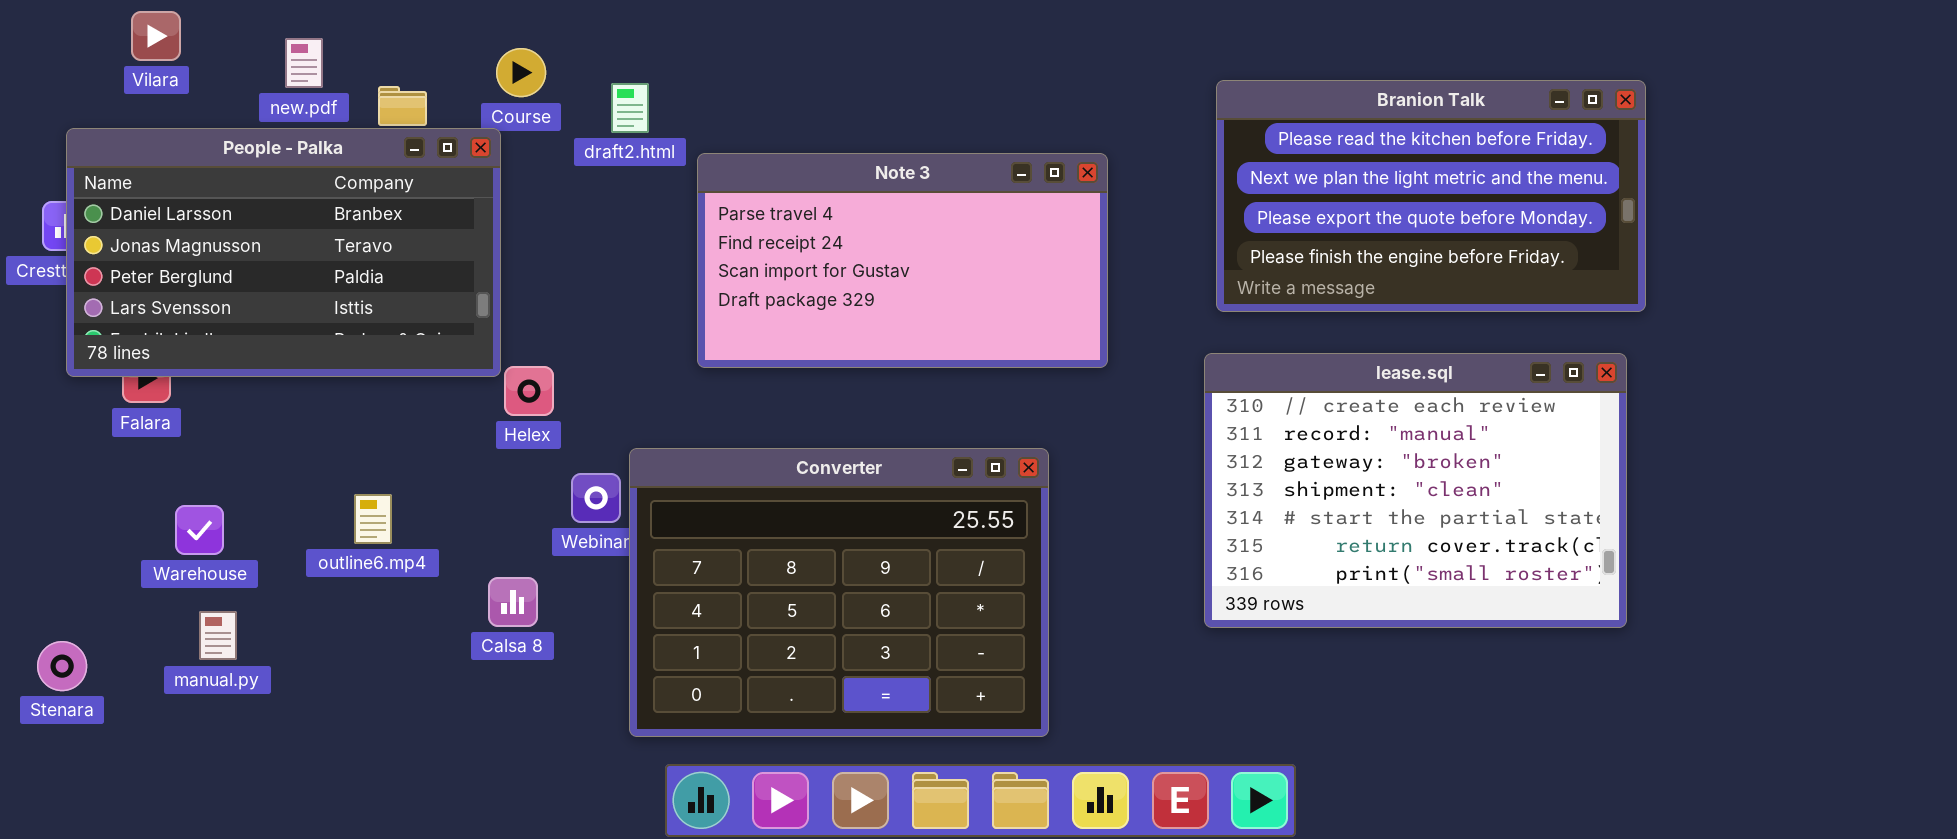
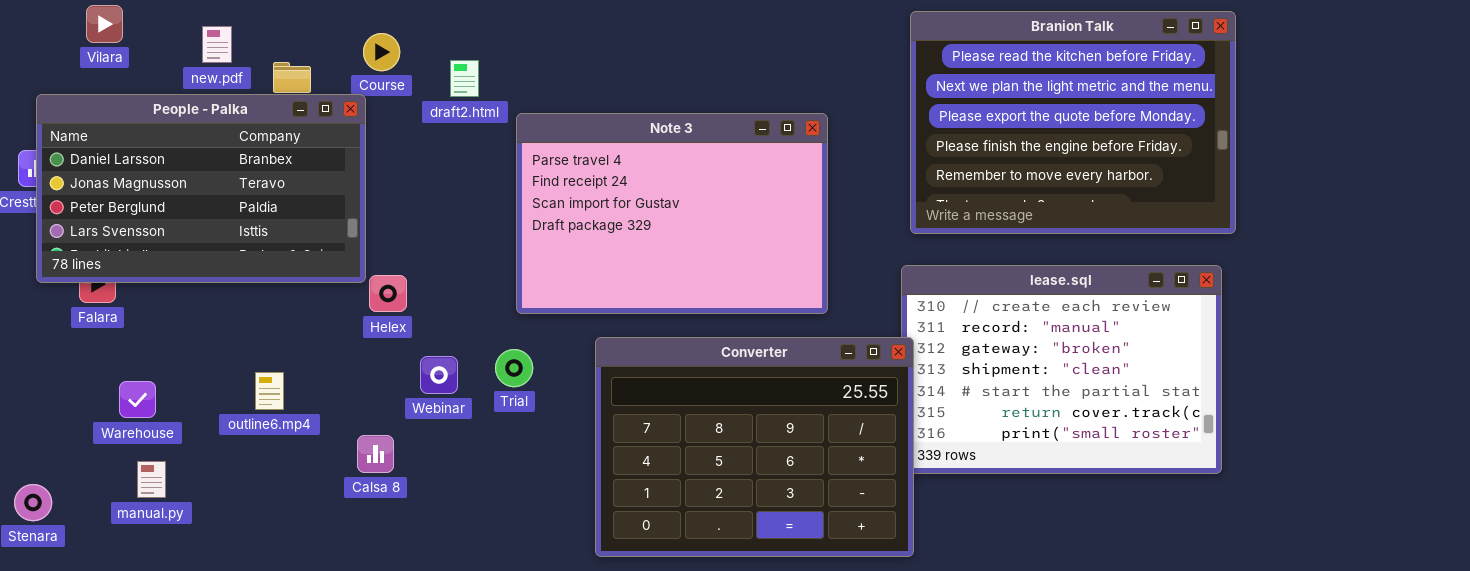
Branion Talk: [1216,80,1646,312] -> [910,11,1236,234], resized
Note 3: [697,153,1108,368] -> [516,113,828,314], resized
Converter: [629,448,1049,737] -> [595,337,914,557], moved

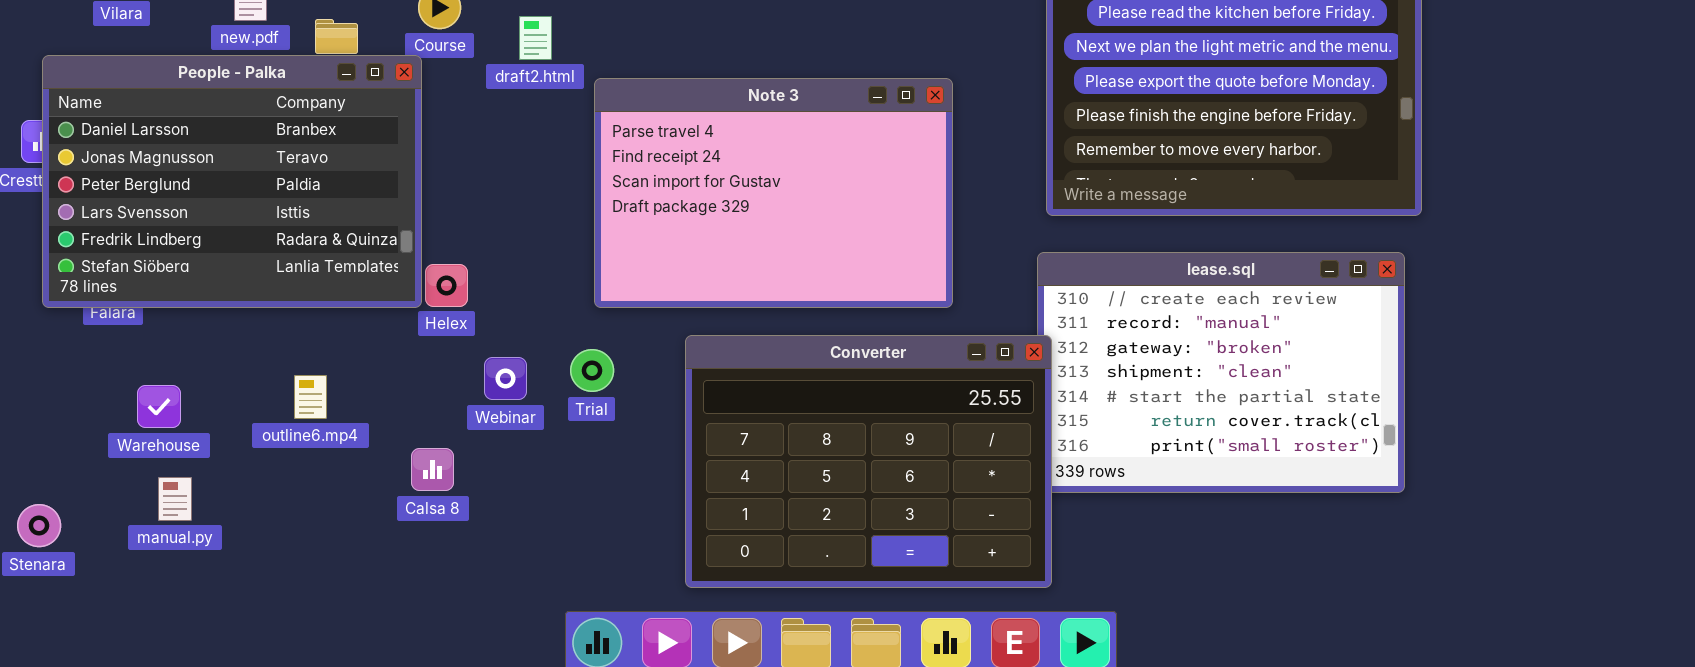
People - Palka: [36,94,366,283] -> [42,55,422,308], resized

